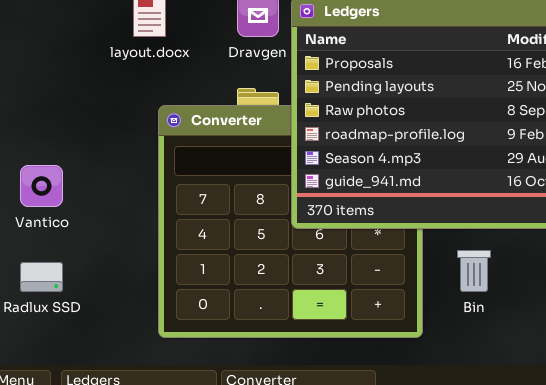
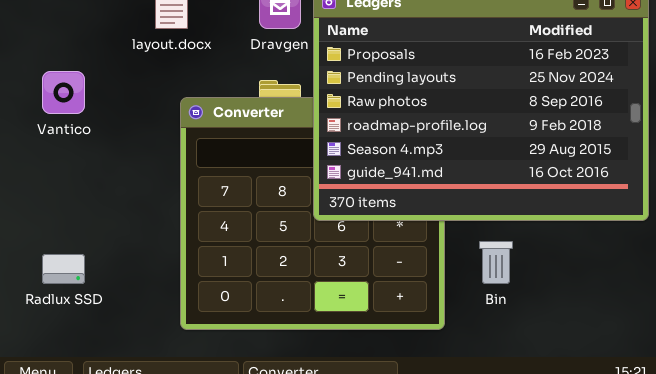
Vantico: [20,165,63,207] -> [42,71,85,114], moved

